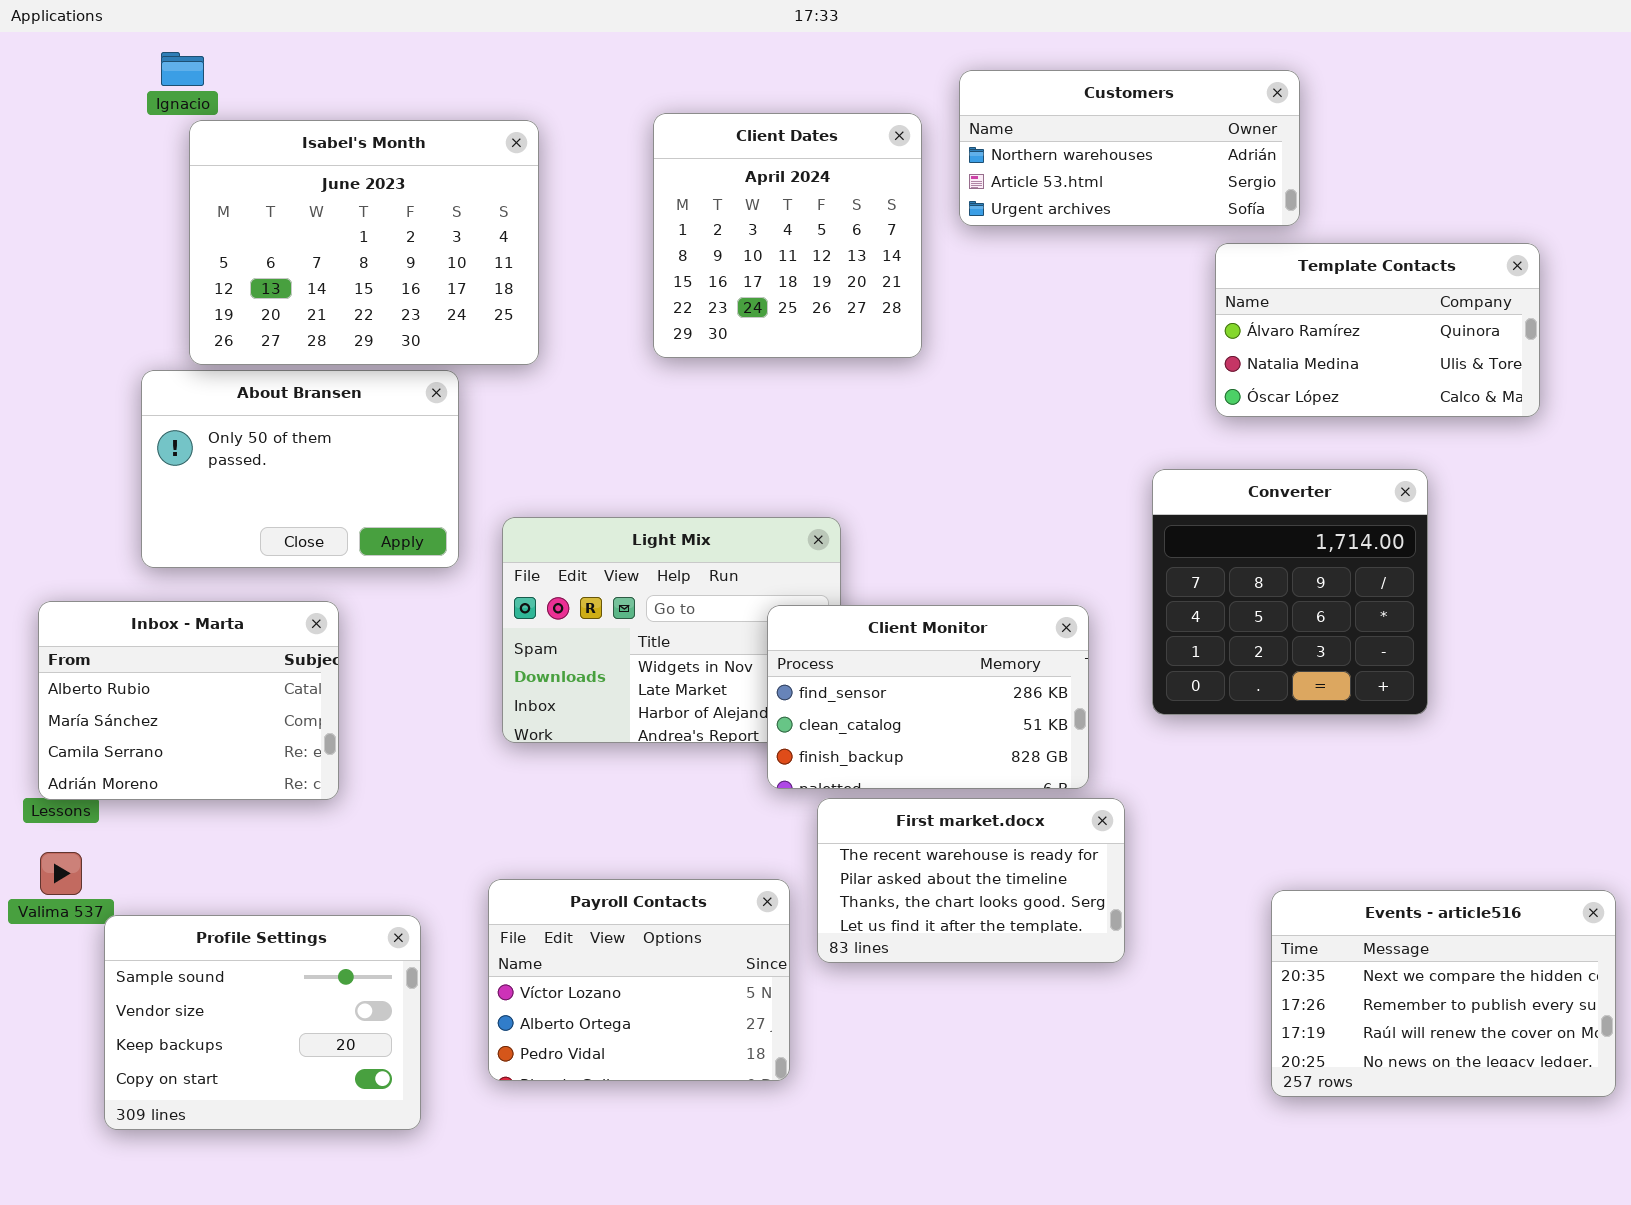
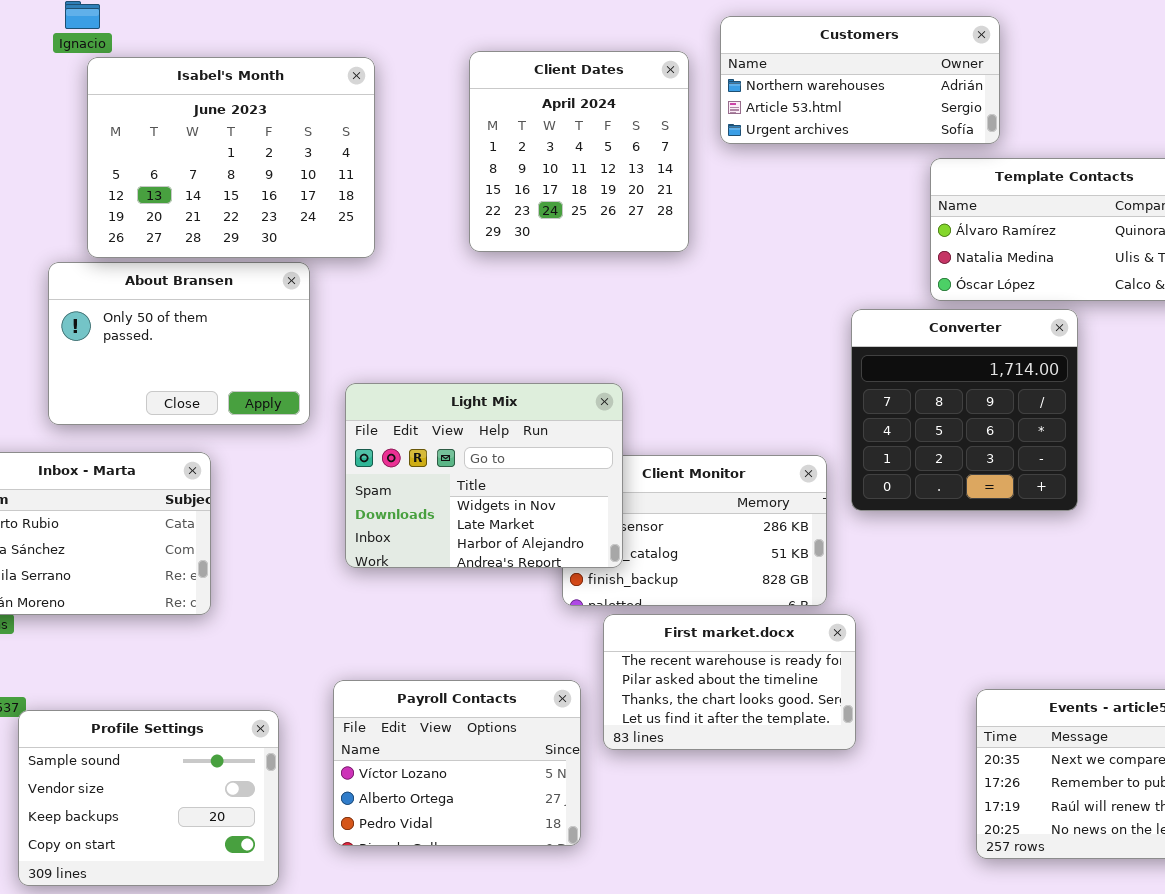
Converter: [1152,469,1428,715] -> [851,309,1078,511], moved
Light Mix: [502,517,841,743] -> [345,383,623,568], raised

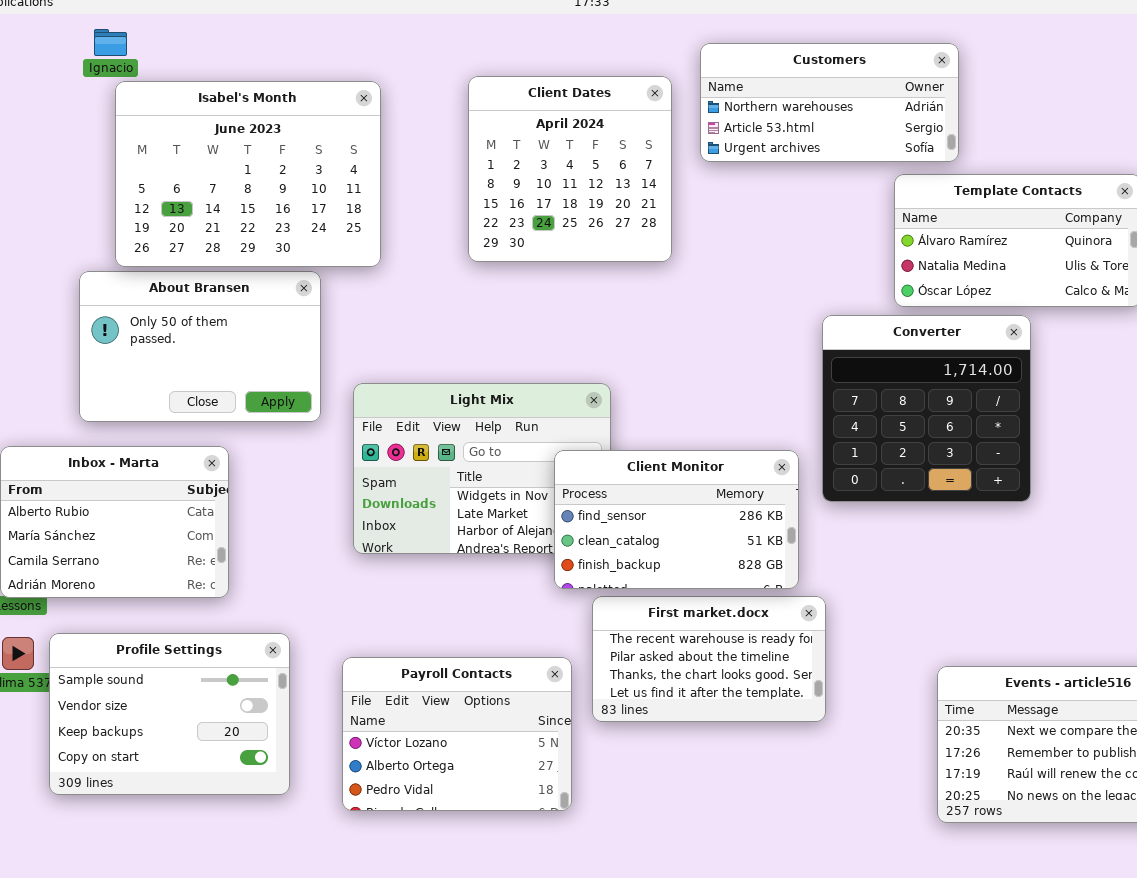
Client Monitor: [562,455,827,606] -> [554,450,799,589], raised
Profile Settings: [18,710,279,886] -> [49,633,290,795], moved

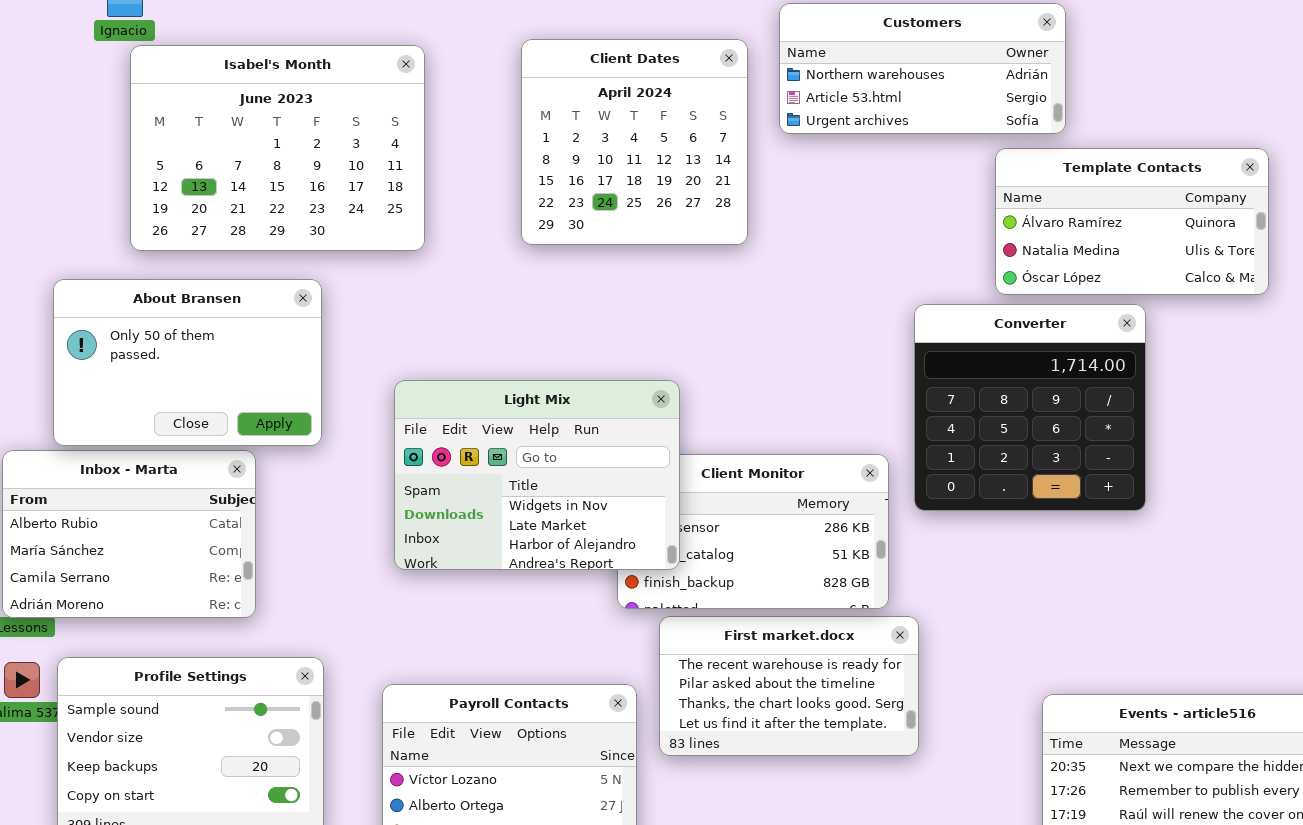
About Bransen: [79,271,321,422] -> [53,279,322,446], moved
Light Mix: [353,383,611,554] -> [394,380,680,570], raised

